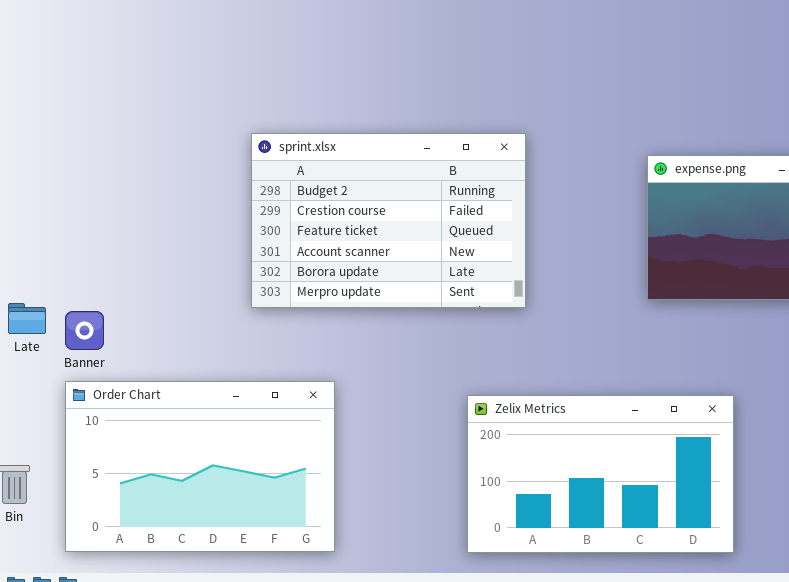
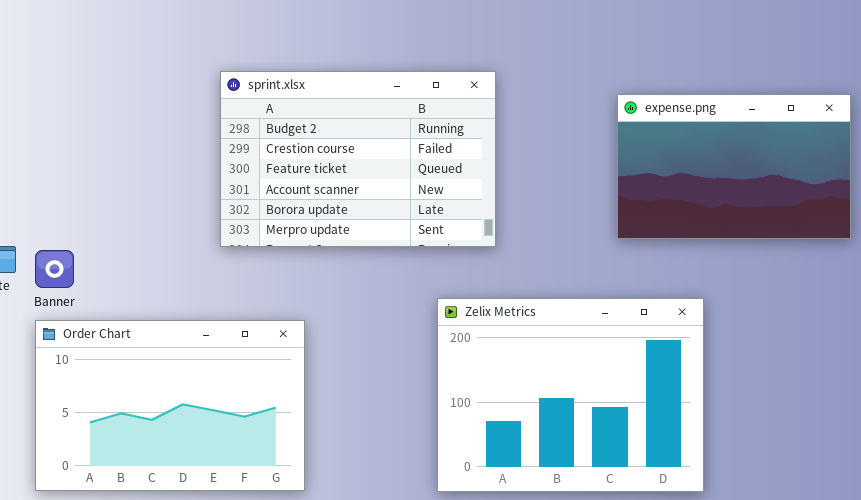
Zelix Metrics: [467,395,734,553] -> [437,298,704,492], resized

